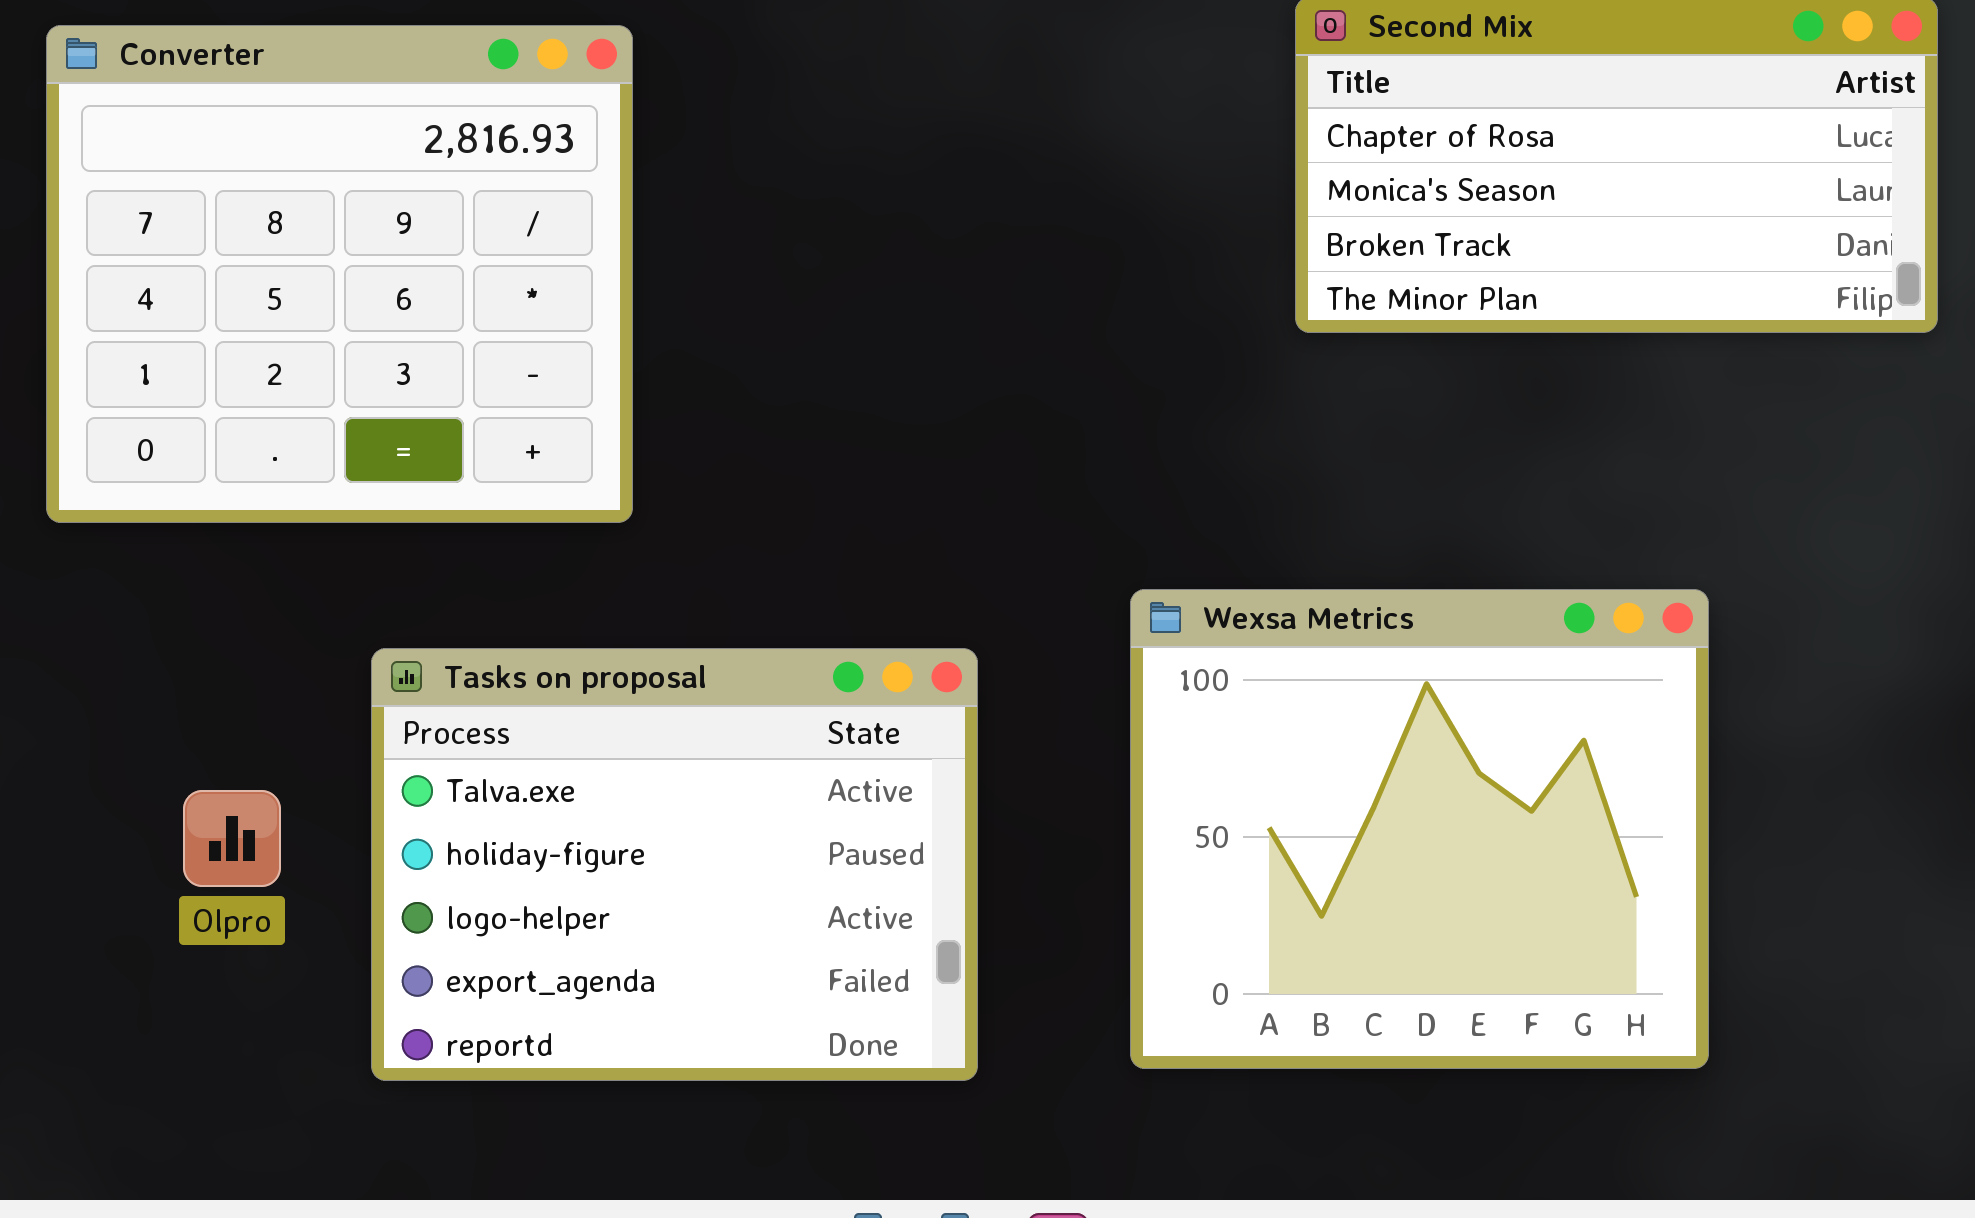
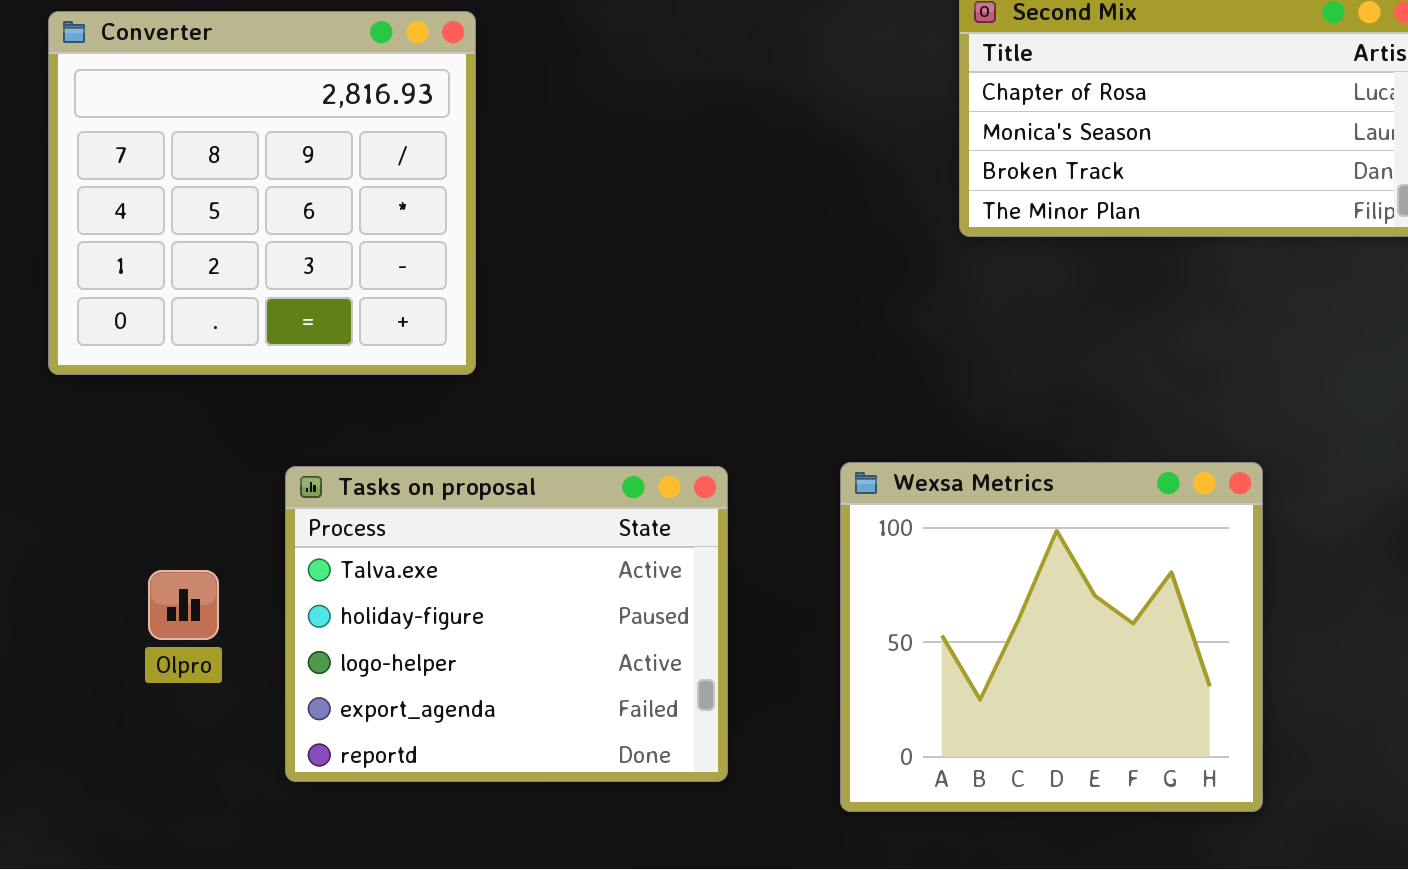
Wexsa Metrics: [1130,589,1709,1069] -> [840,462,1263,812], moved

